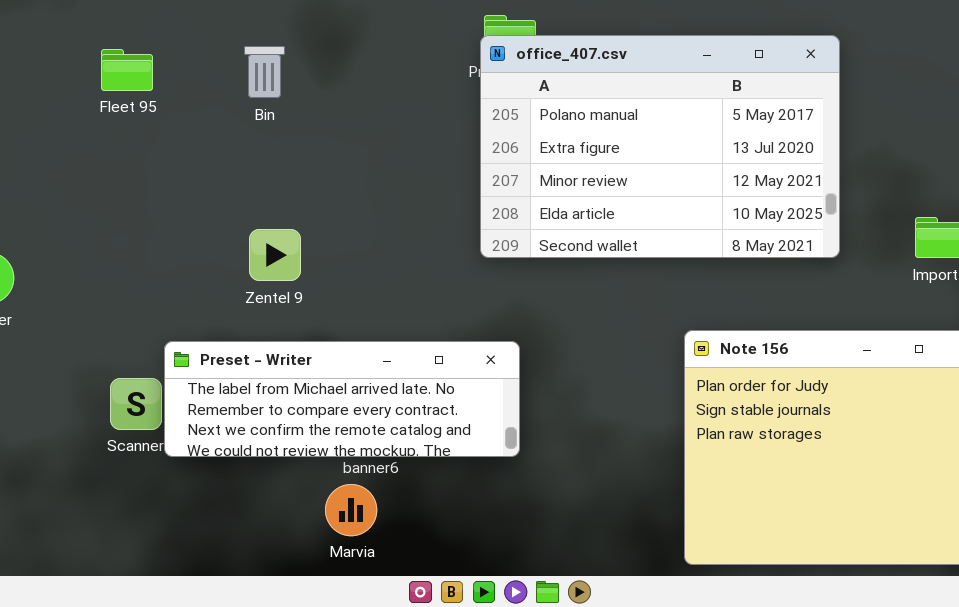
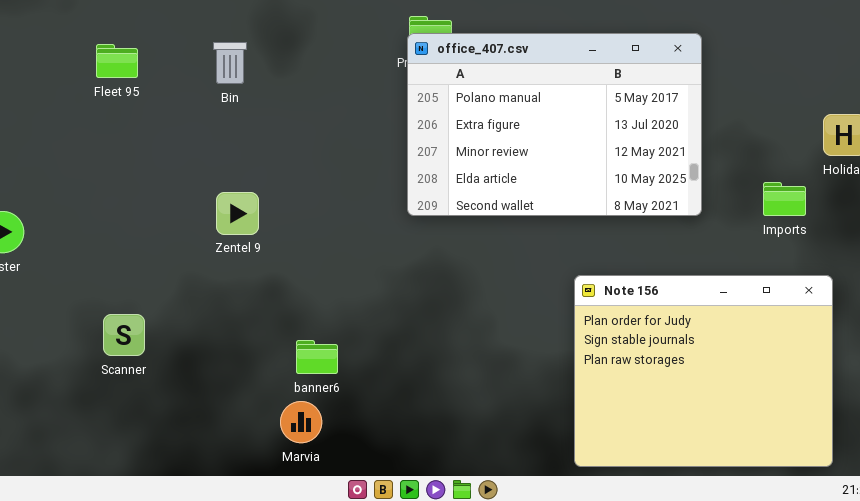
Preset - Writer: [164,341,520,457] -> none, closed

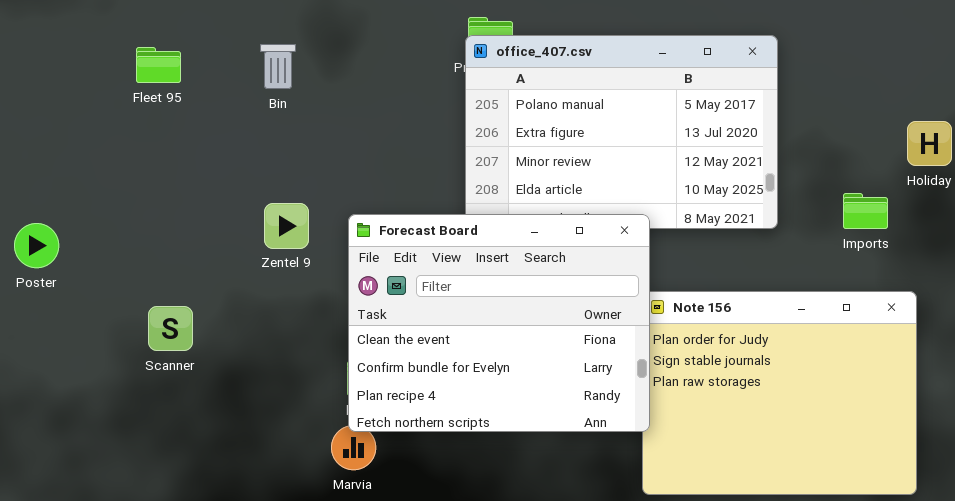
Forecast Board: none -> [348,214,650,432], opened
Scanner: [103,314,145,356] -> [148,306,193,351], moved

